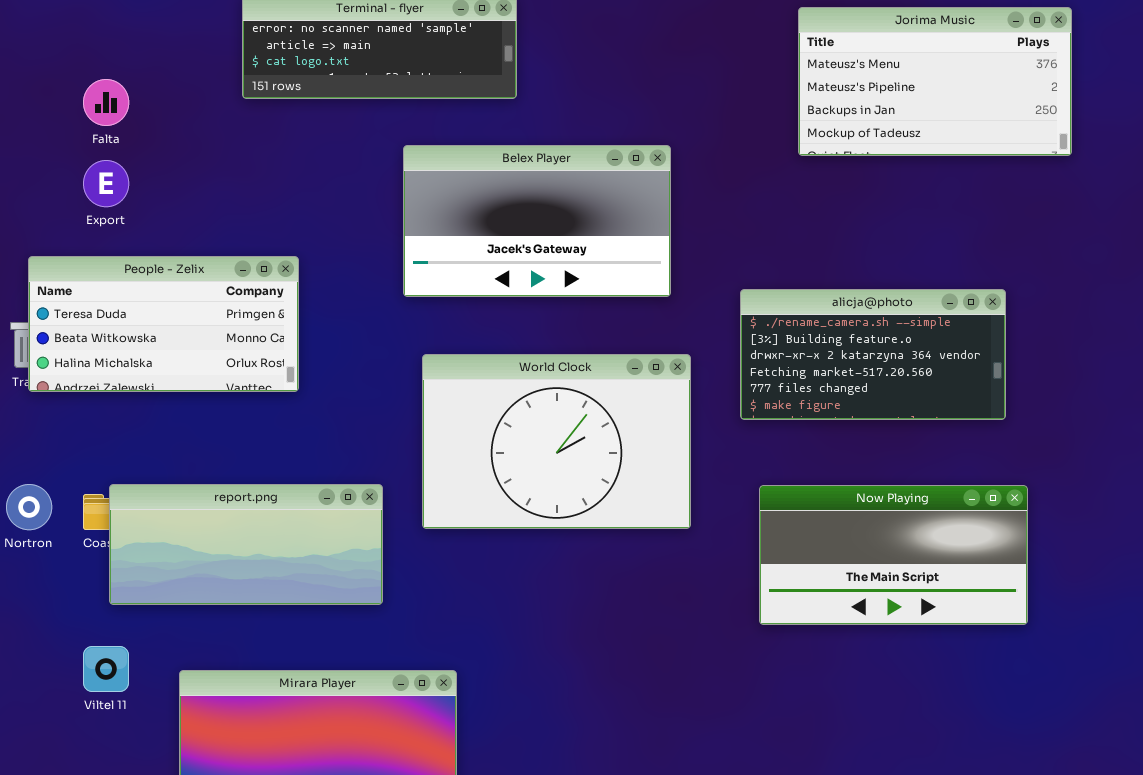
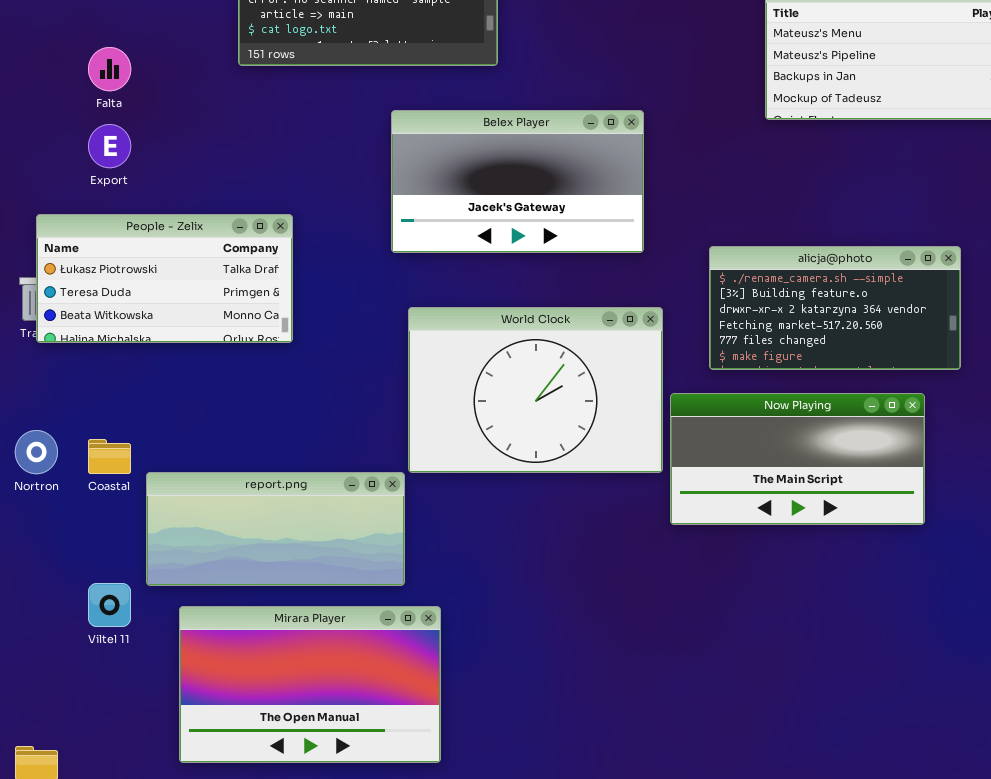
People - Zelix: [28,256,299,392] -> [36,214,293,343], scrolled up 1 row
report.png: [109,484,383,605] -> [146,472,405,586], moved
Now Playing: [759,485,1028,625] -> [670,393,925,525], moved

